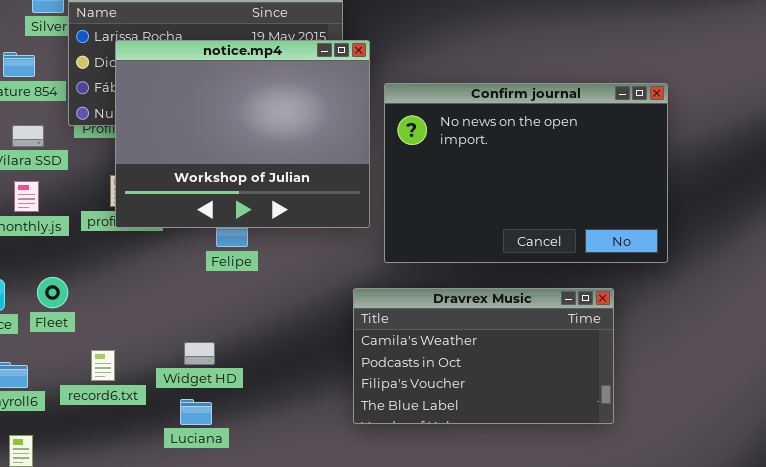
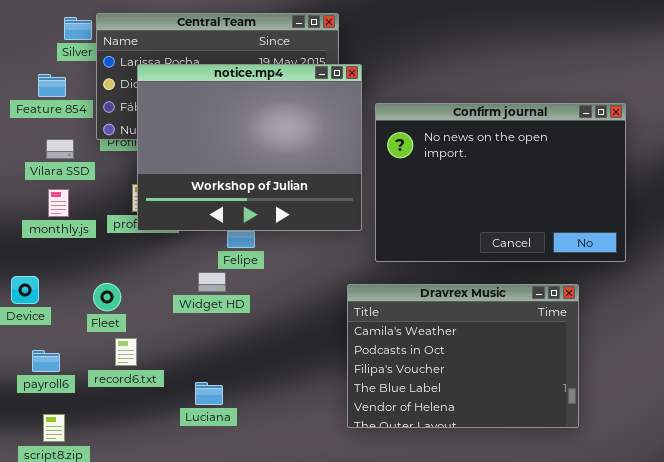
Fleet: [37,277,68,308] -> [93,283,121,311], moved
Dravrex Music: [353,288,614,424] -> [347,284,579,428], resized
Widget HD: [184,342,215,365] -> [198,272,226,292], moved

